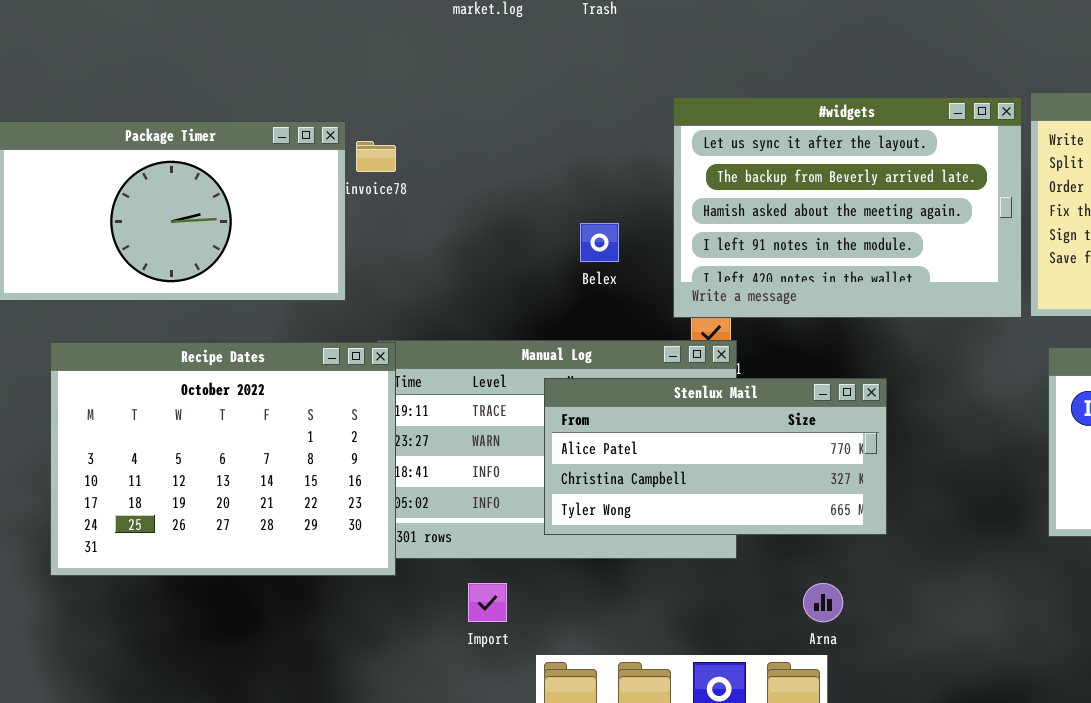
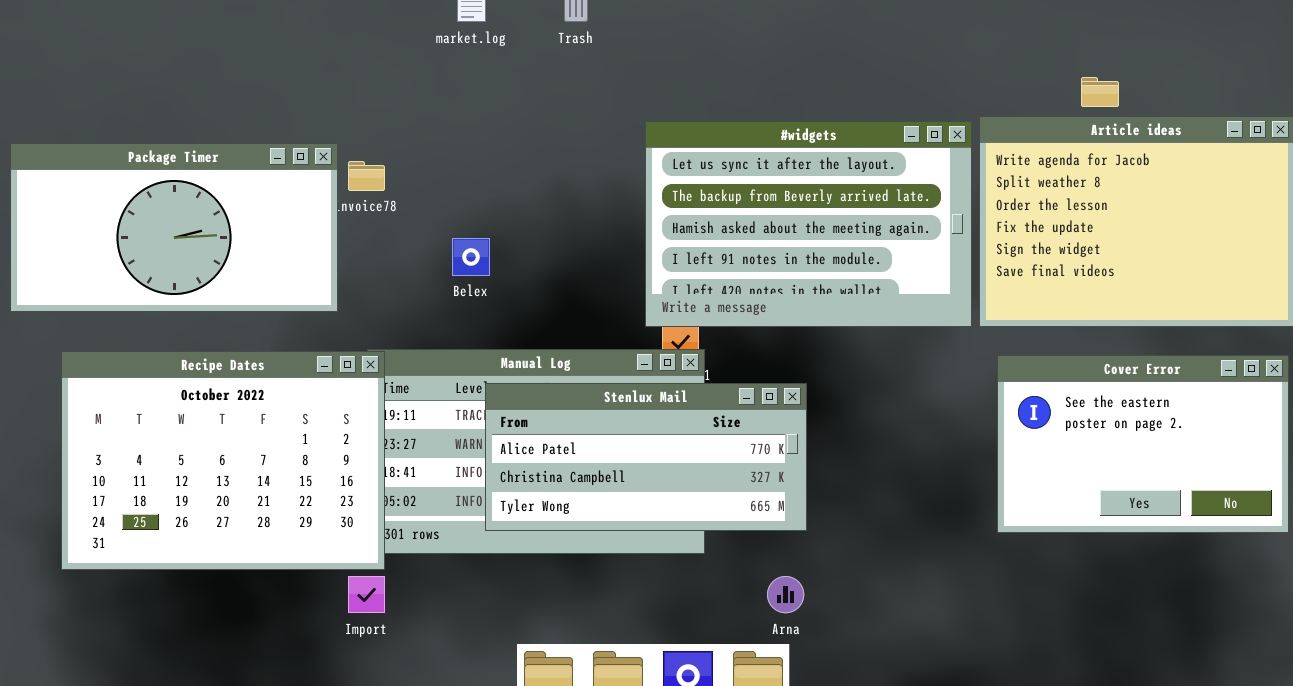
Belex: [580,223,619,262] -> [452,238,490,276], moved
Stenlux Mail: [544,378,887,535] -> [485,383,807,531], moved
Import: [468,583,507,622] -> [348,576,385,613], moved

